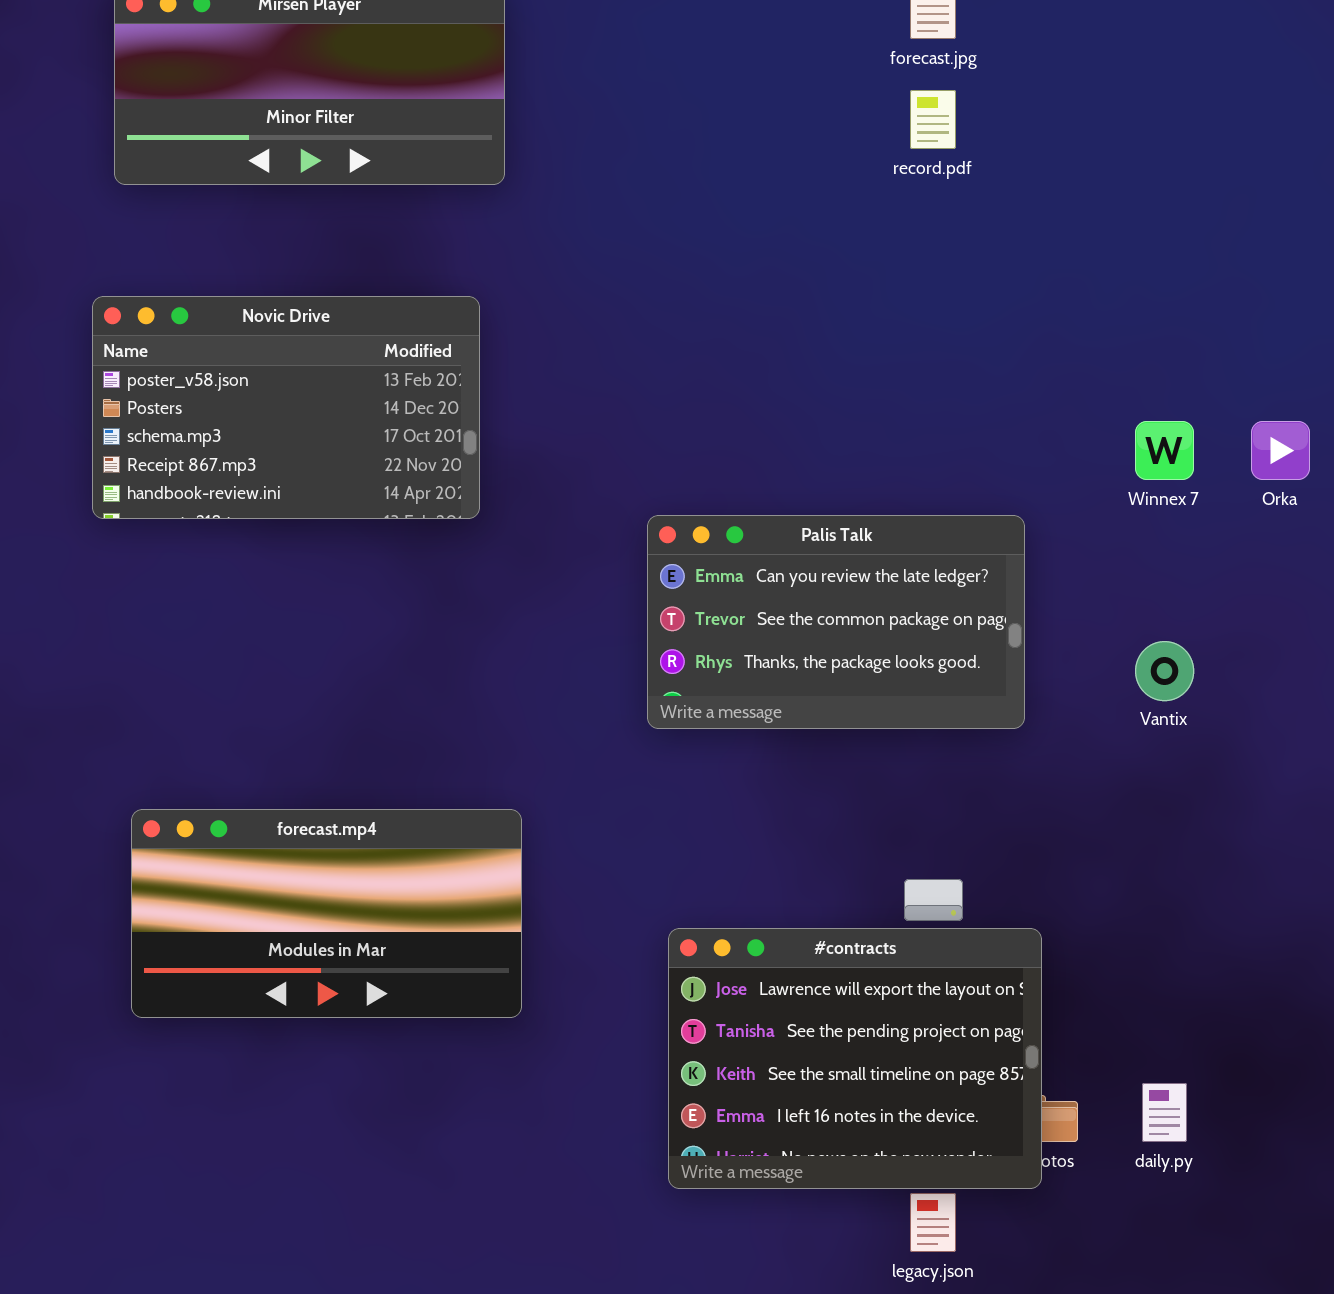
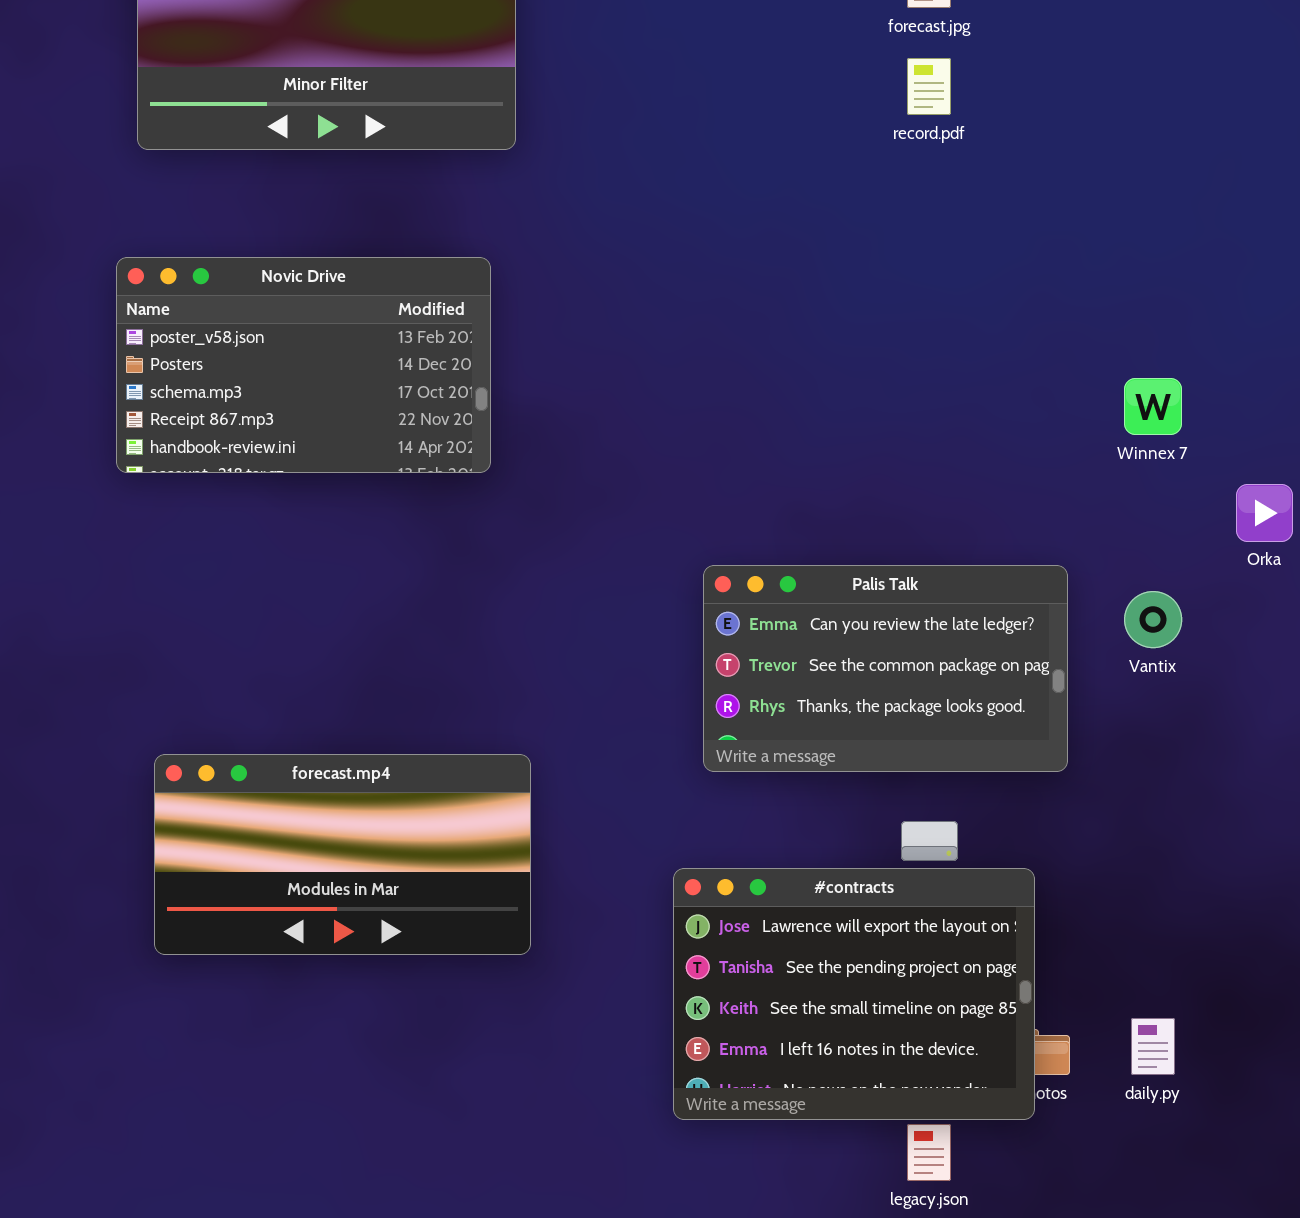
Orka: [1251,421,1310,480] -> [1236,484,1293,542], moved
Palis Talk: [647,515,1025,729] -> [703,565,1068,772], moved

